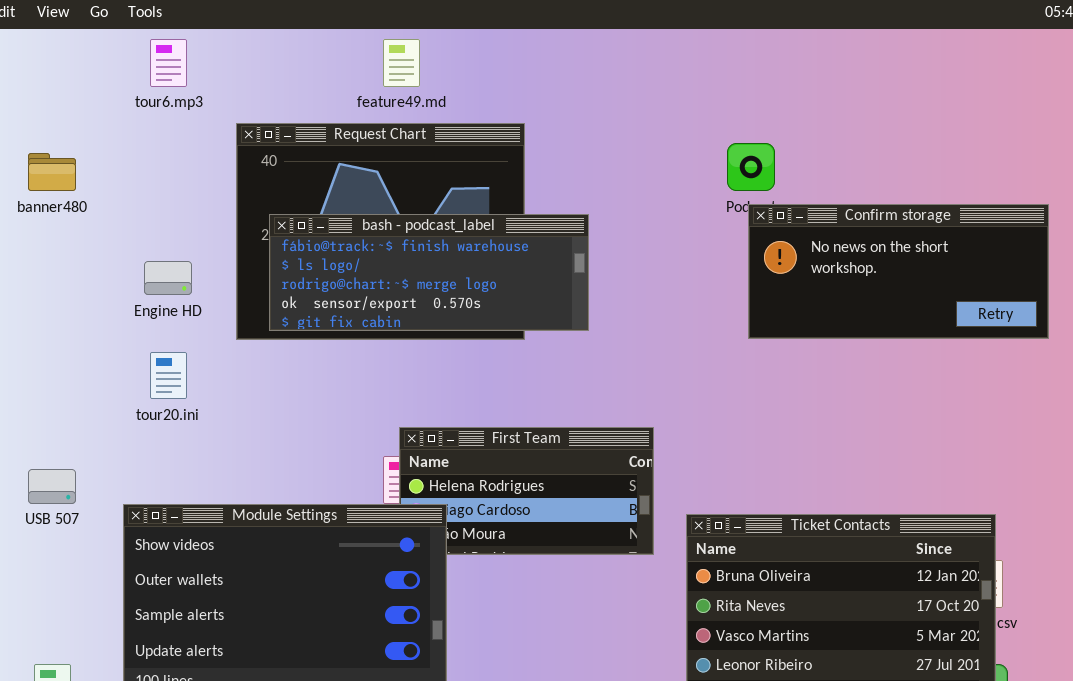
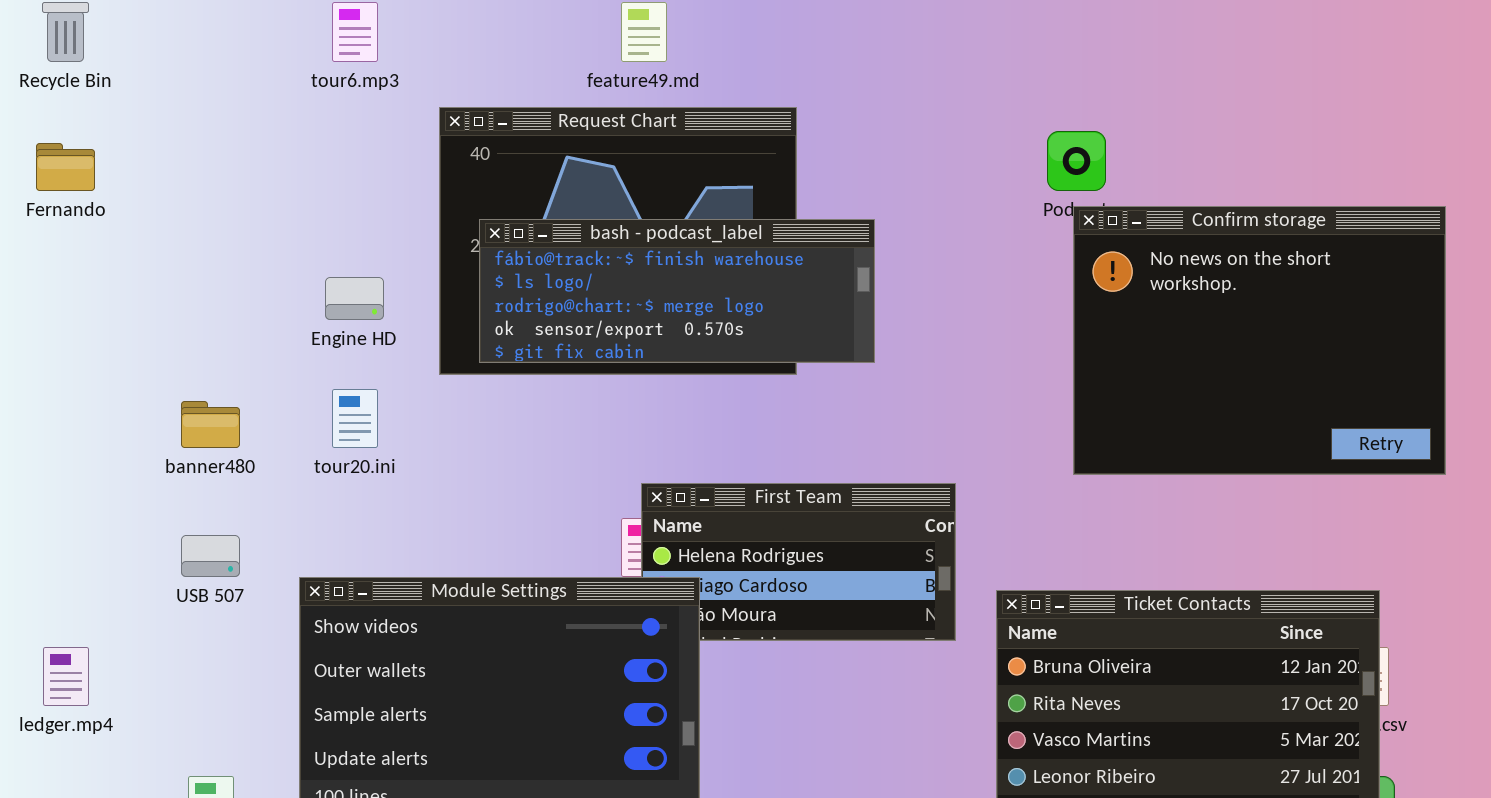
banner480: [28,153,76,191] -> [181,401,240,448], moved
Confirm storage: [748,204,1049,339] -> [1073,206,1446,475], resized

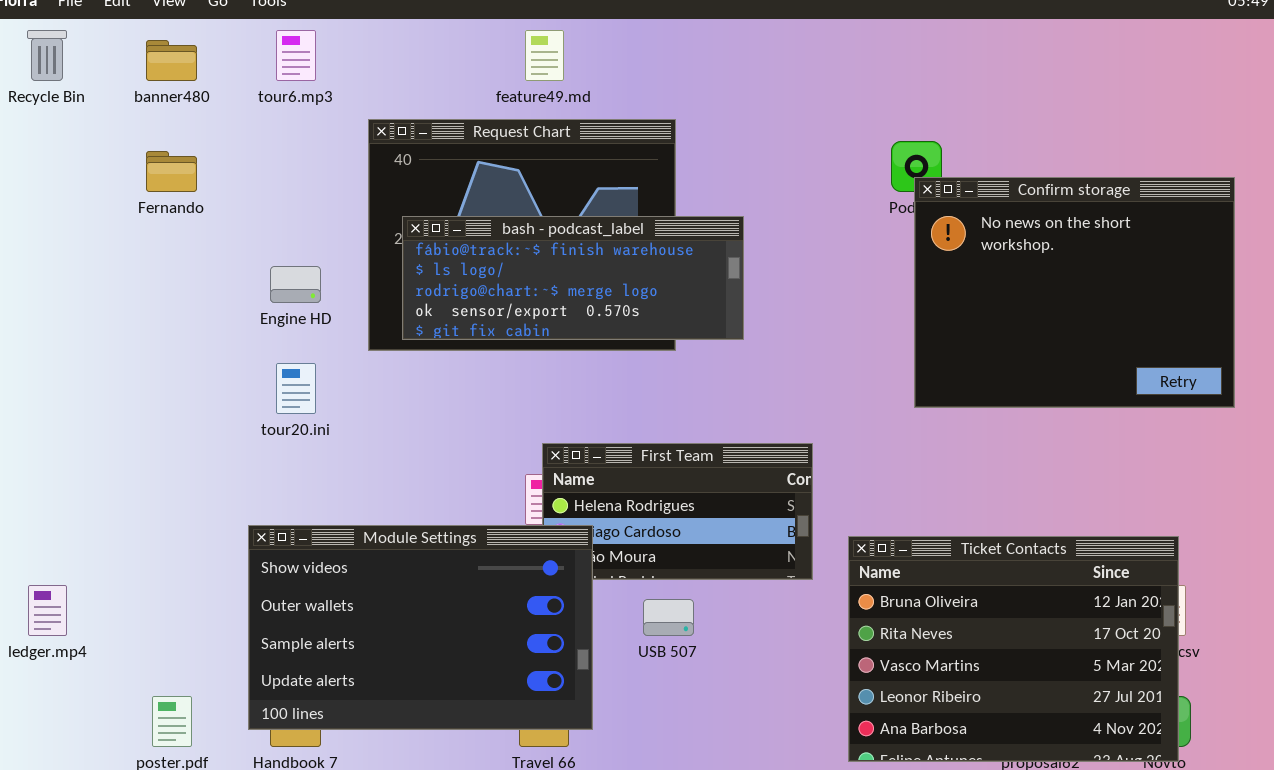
Fernando: [36,143,95,191] -> [146,151,197,192], moved
Confirm storage: [1073,206,1446,475] -> [914,177,1235,408], moved
banner480: [181,401,240,448] -> [146,40,197,81], moved
USB 507: [181,535,240,577] -> [643,599,694,636], moved

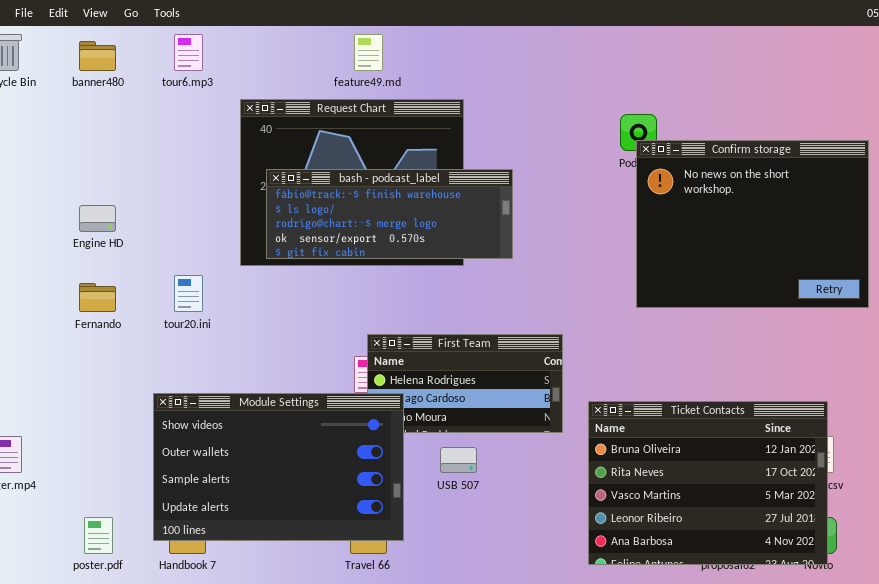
Fernando: [146,151,197,192] -> [79,283,116,312], moved
Engine HD: [270,266,321,303] -> [79,205,116,232], moved

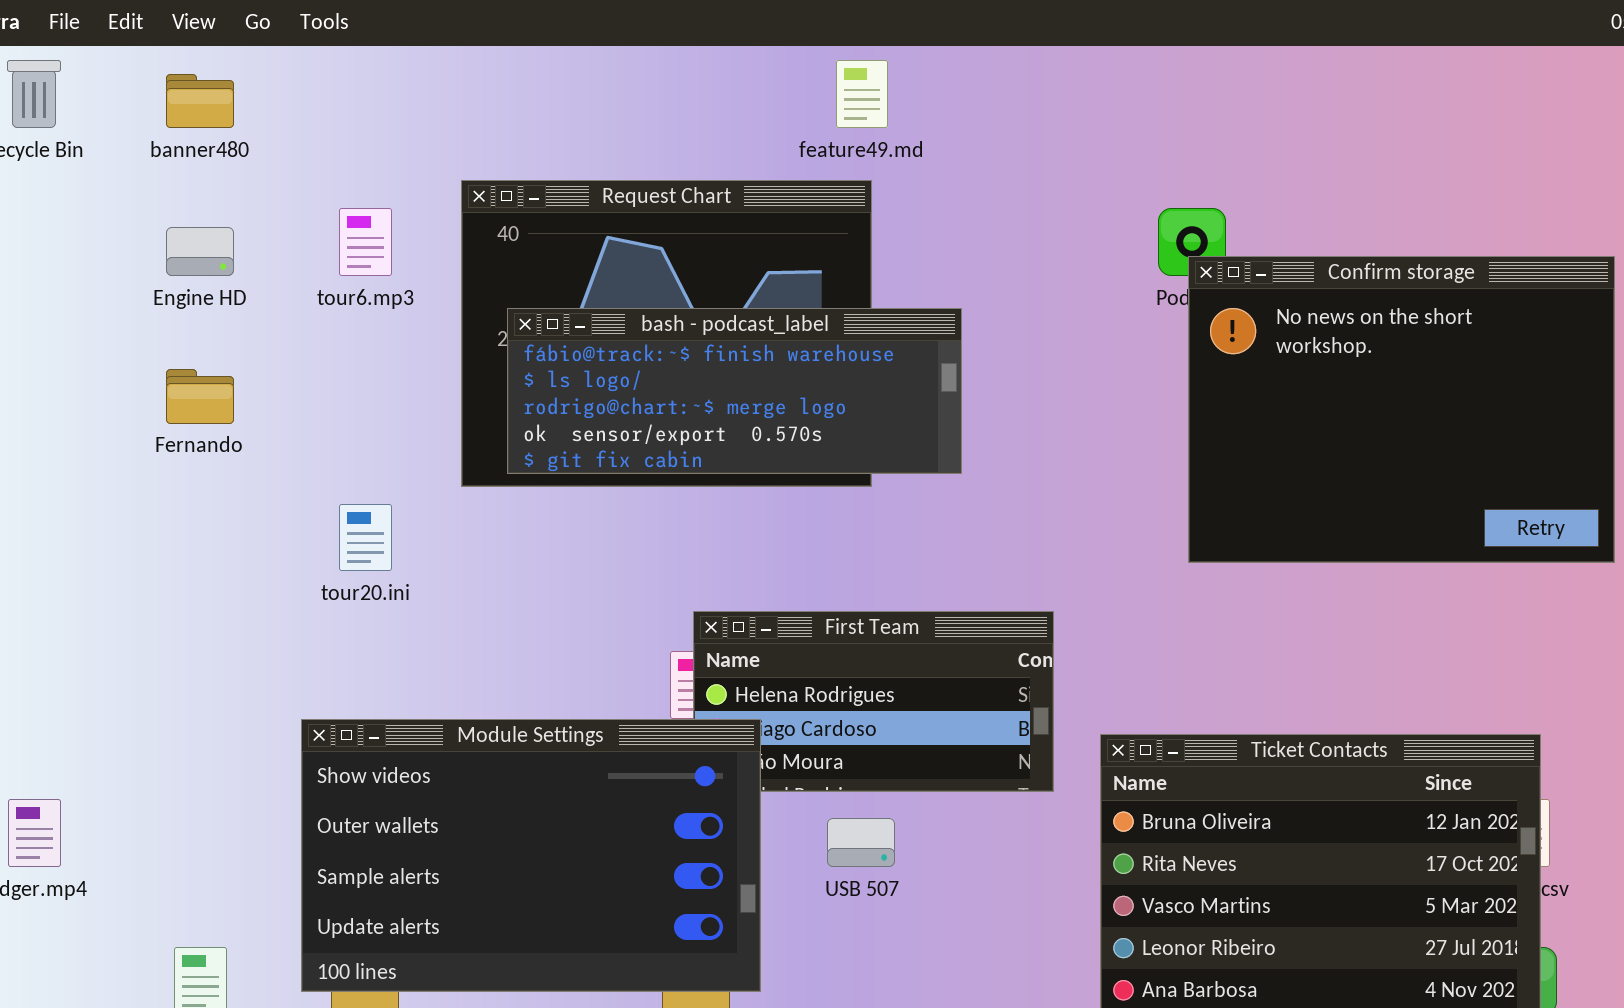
tour6.mp3: [174,34,203,71] -> [339,208,392,276], moved
feature49.md: [354,34,383,71] -> [836,60,888,128], moved
Engine HD: [79,205,116,232] -> [166,227,234,276], moved
Fernando: [79,283,116,312] -> [166,369,234,424], moved

